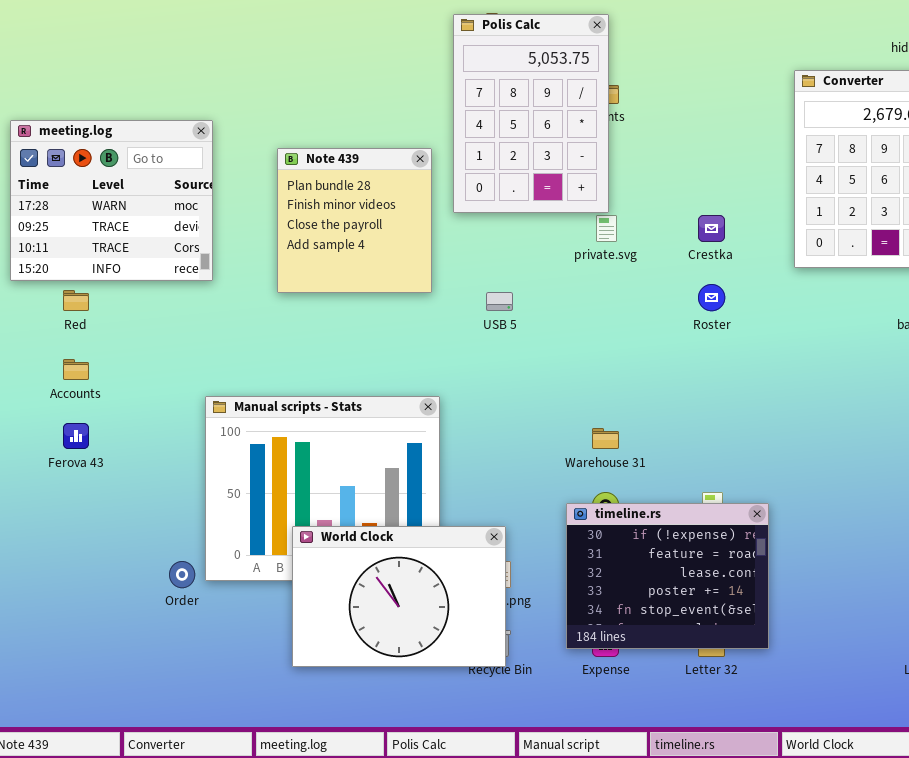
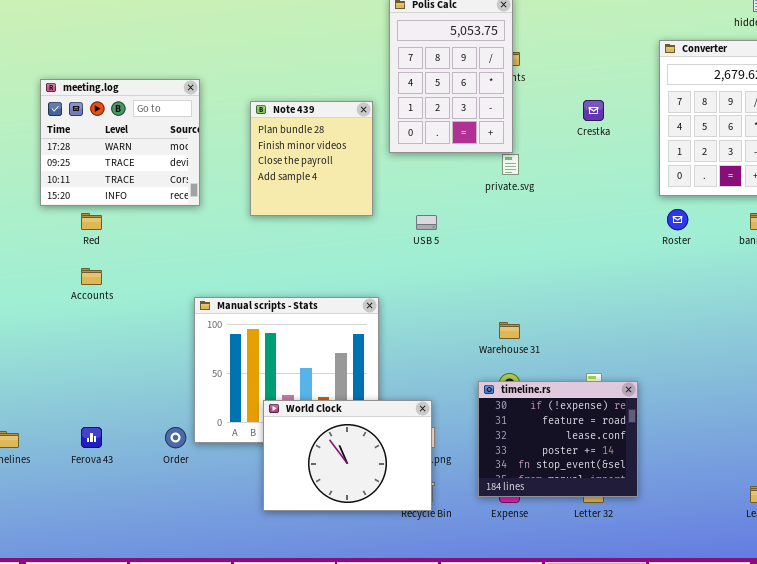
Crestka: [698,215,725,242] -> [583,100,604,121], moved
Roster: [698,284,725,311] -> [667,209,688,230], moved
Ferova 43: [63,423,89,449] -> [81,427,102,448], moved

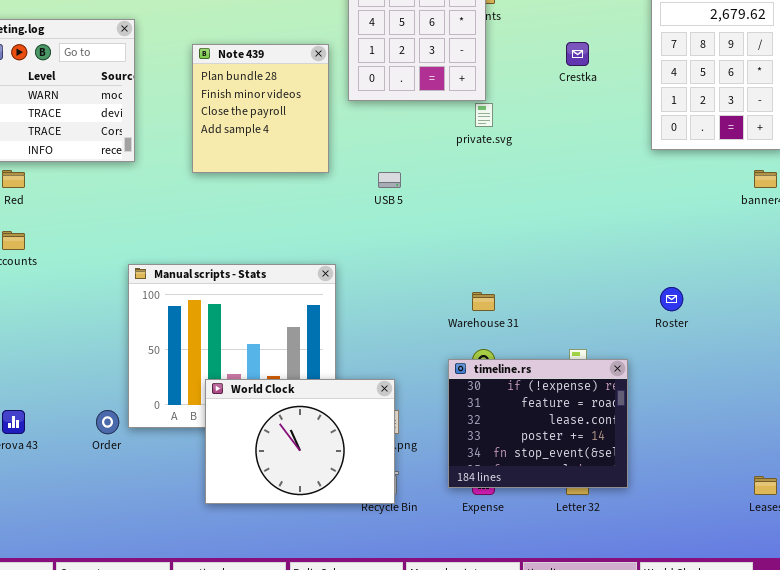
Roster: [667,209,688,230] -> [660,287,683,311], moved

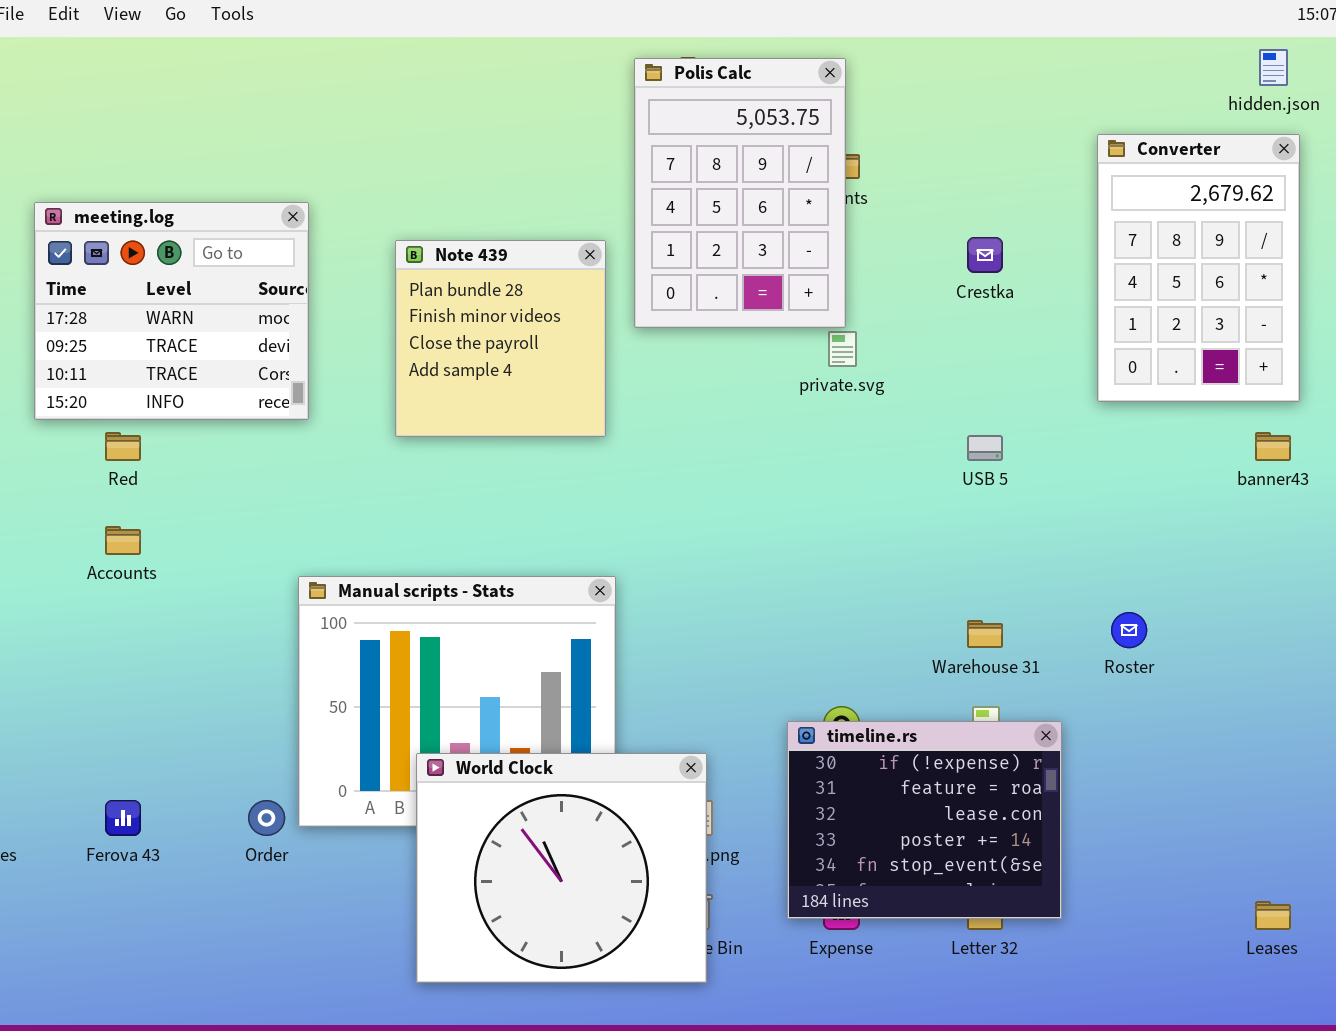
USB 5: [378,172,401,188] -> [967,435,1003,461], moved
Warehouse 31: [472,292,495,311] -> [967,620,1003,648], moved
World Clock: [205,379,395,504] -> [416,753,707,983], resized

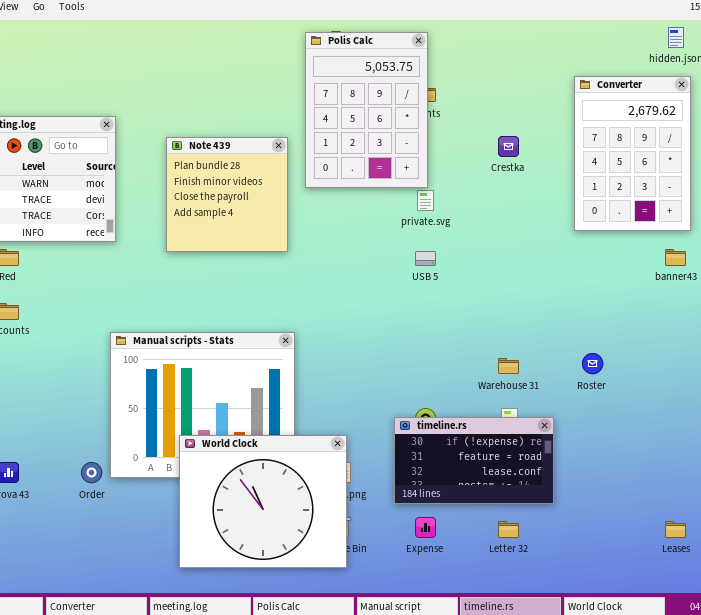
USB 5: [967,435,1003,461] -> [415,251,436,266], moved
timeline.rs: [787,721,1062,919] -> [394,417,554,504], resized

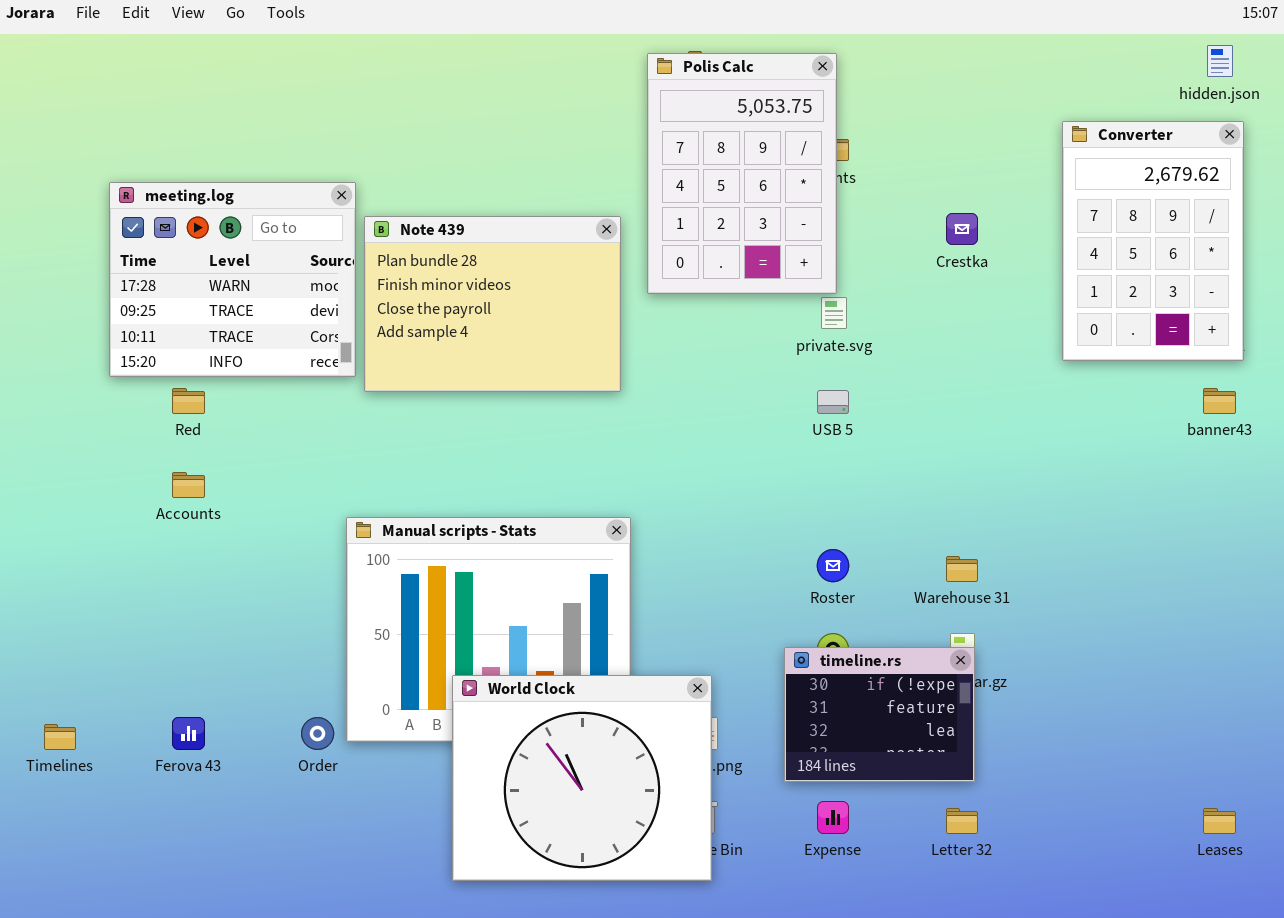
Note 439: [166,137,288,252] -> [364,216,621,392], resized
Roster: [582,353,603,374] -> [817,549,849,582], moved
timeline.rs: [394,417,554,504] -> [784,647,975,782], resized

